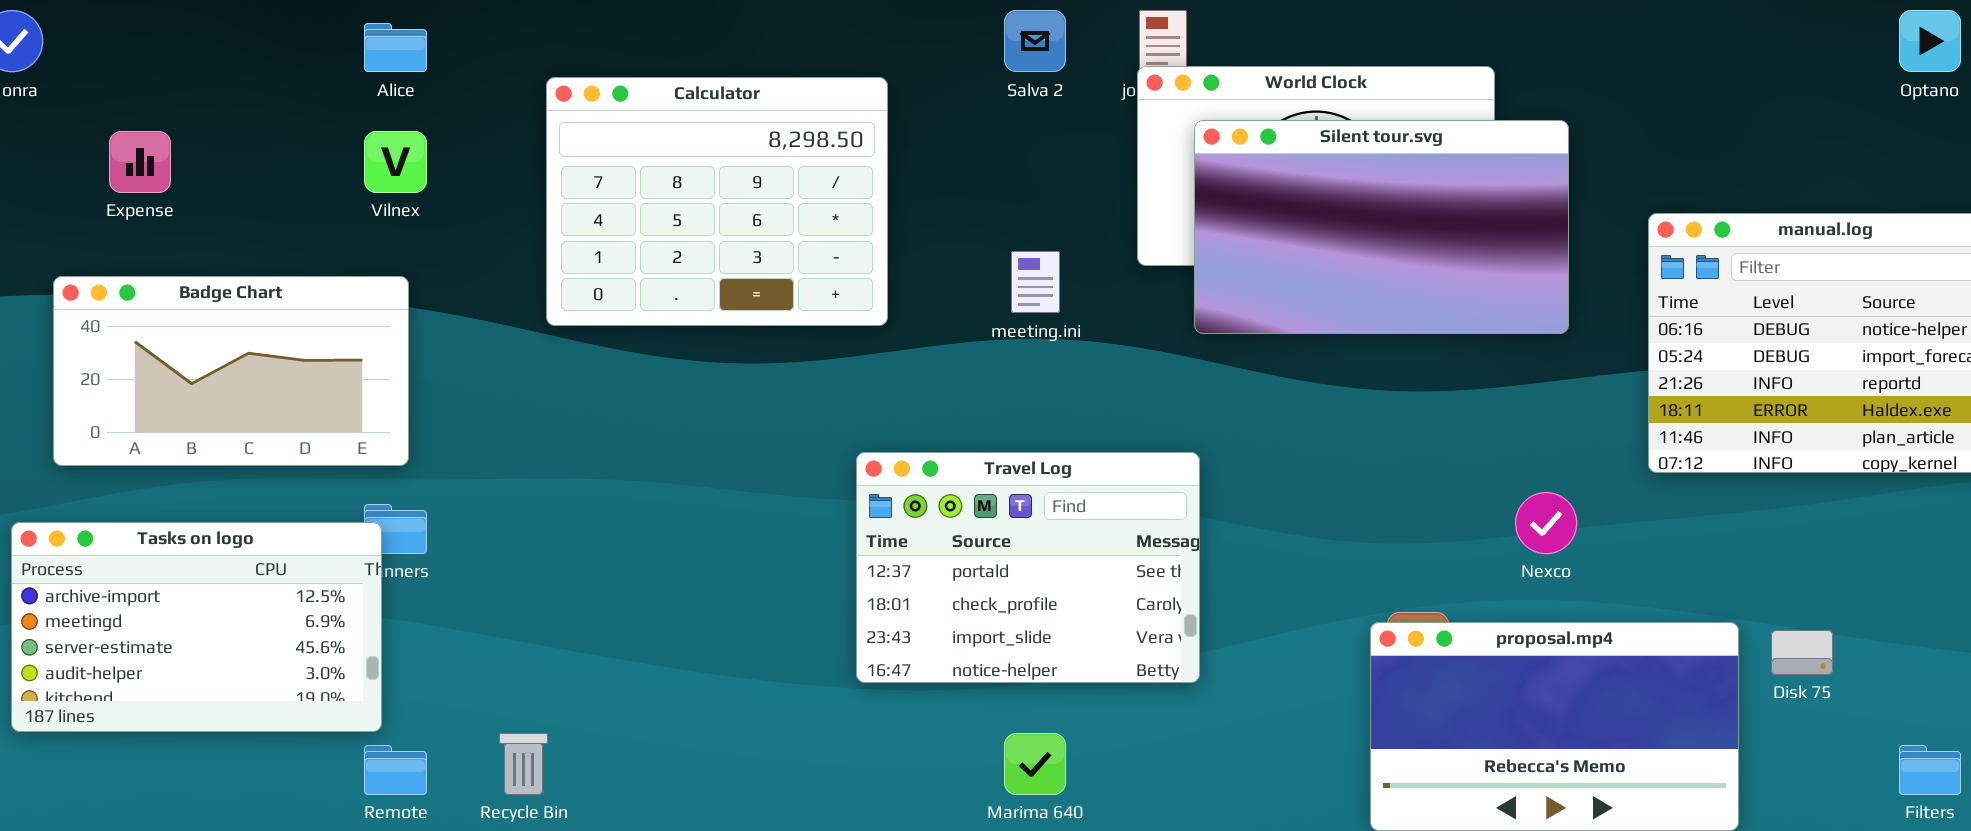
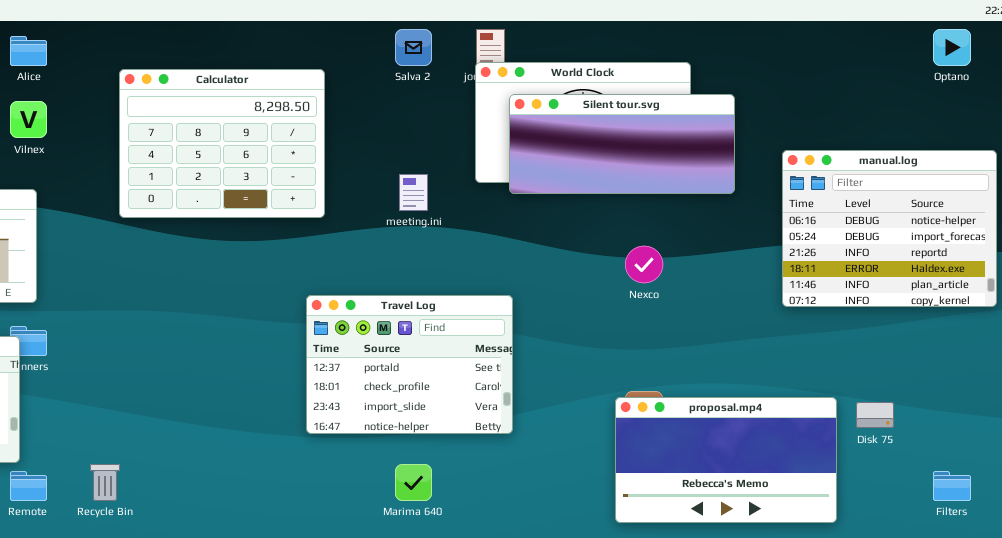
Silent tour.svg: [1194,120,1569,334] -> [509,94,735,194], resized
Nexco: [1515,492,1577,554] -> [625,246,663,283], moved

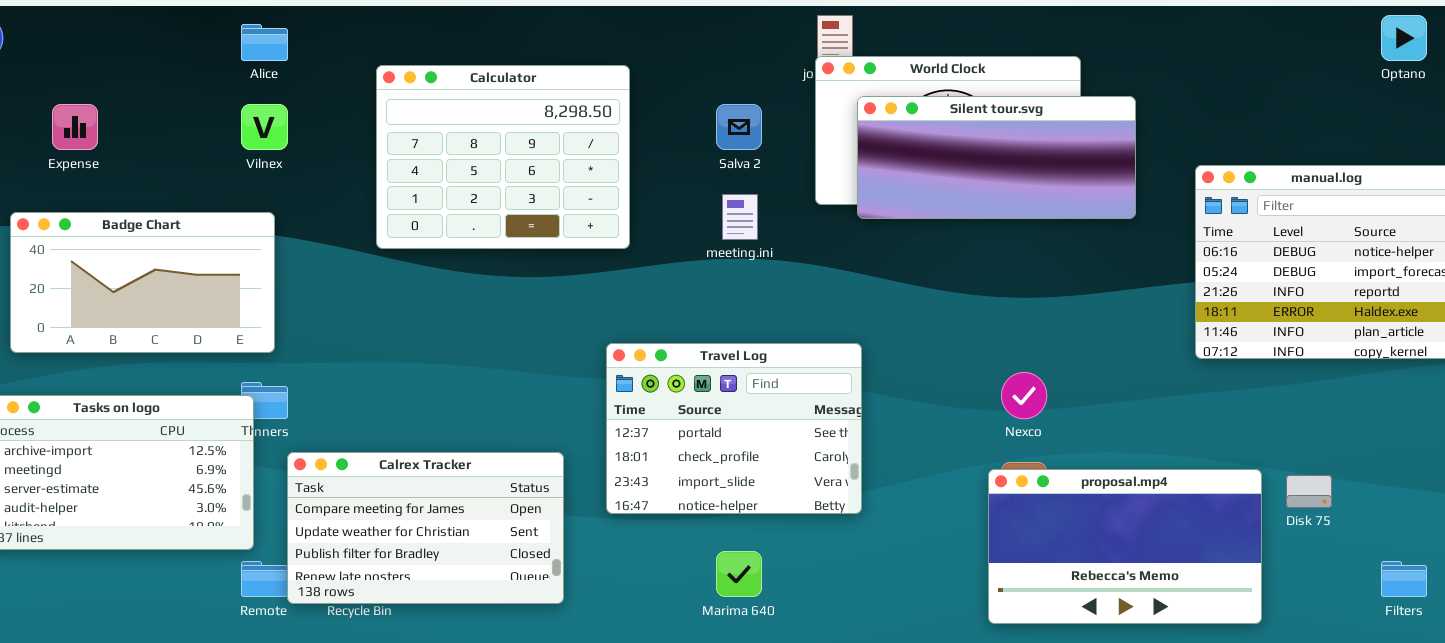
Salva 2: [395,29,432,66] -> [716,104,762,150], moved
Nexco: [625,246,663,283] -> [1001,372,1047,419], moved
Calrex Tracker: none -> [287,452,564,604], opened

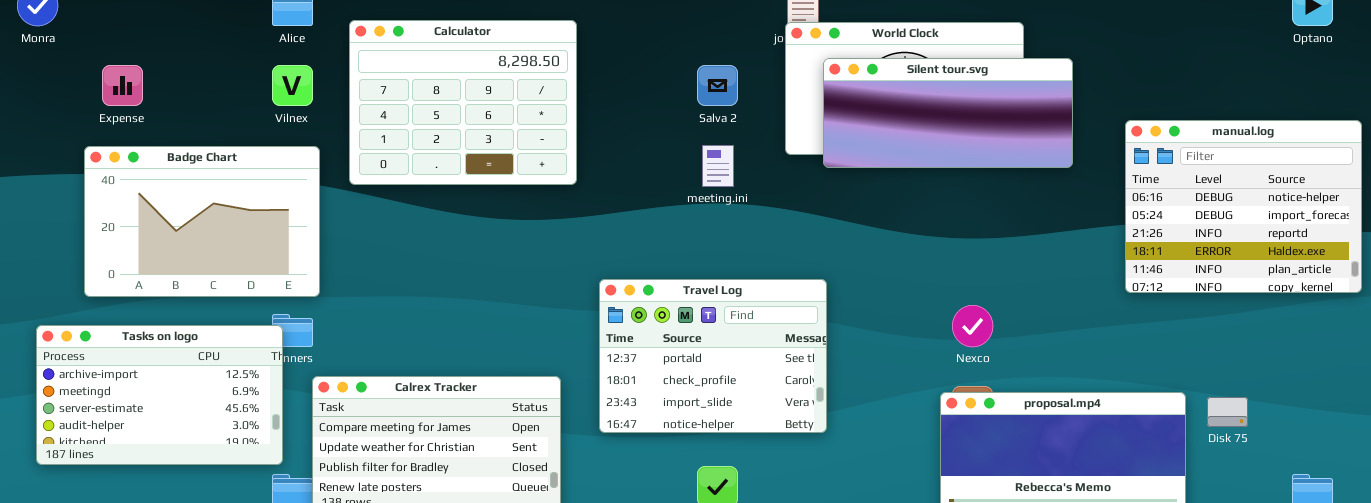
Calculator: [376,65,630,249] -> [349,20,577,185], moved
Badge Chart: [10,212,275,353] -> [84,146,320,297], moved, resized

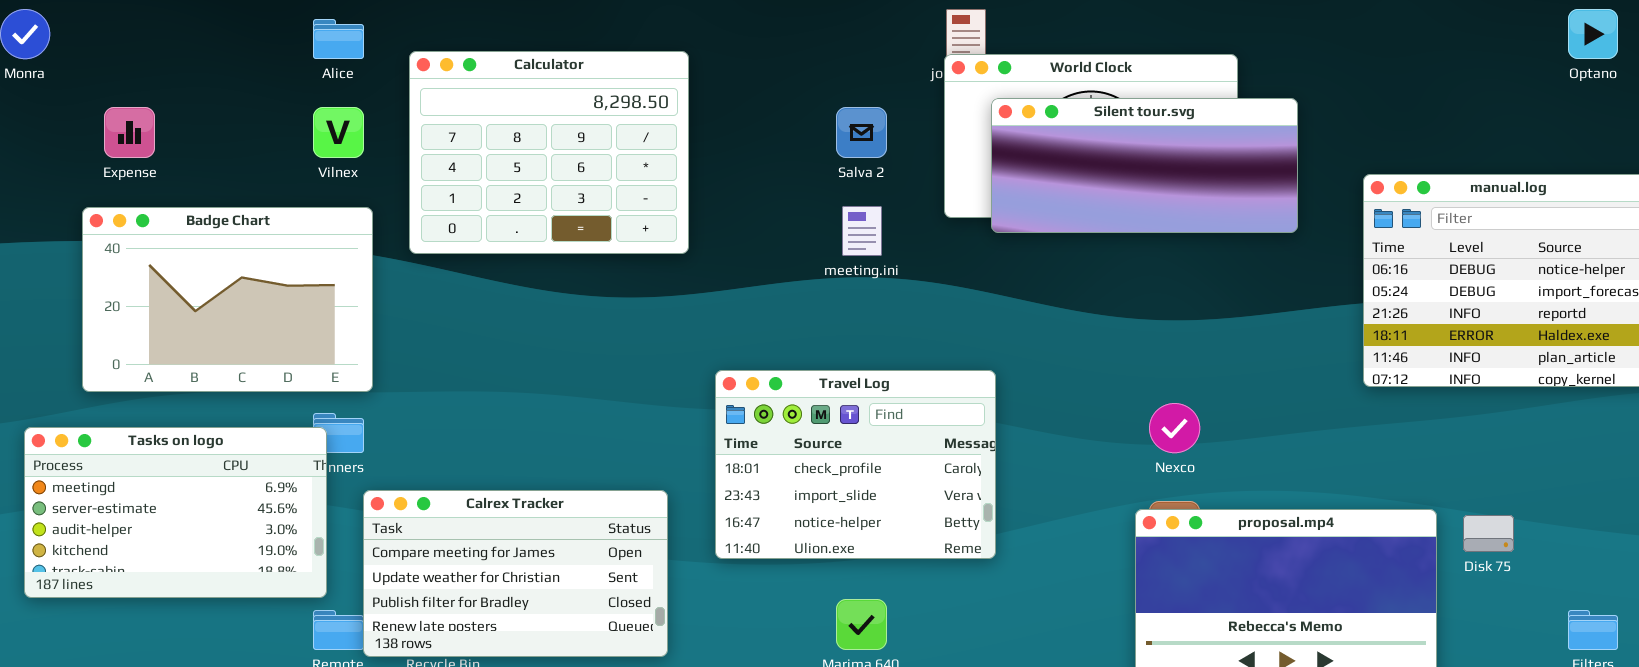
Travel Log: [599,279,827,433] -> [715,370,996,559], scrolled down 1 row
Tasks on logo: [36,325,283,465] -> [24,427,327,598], scrolled down 1 row

